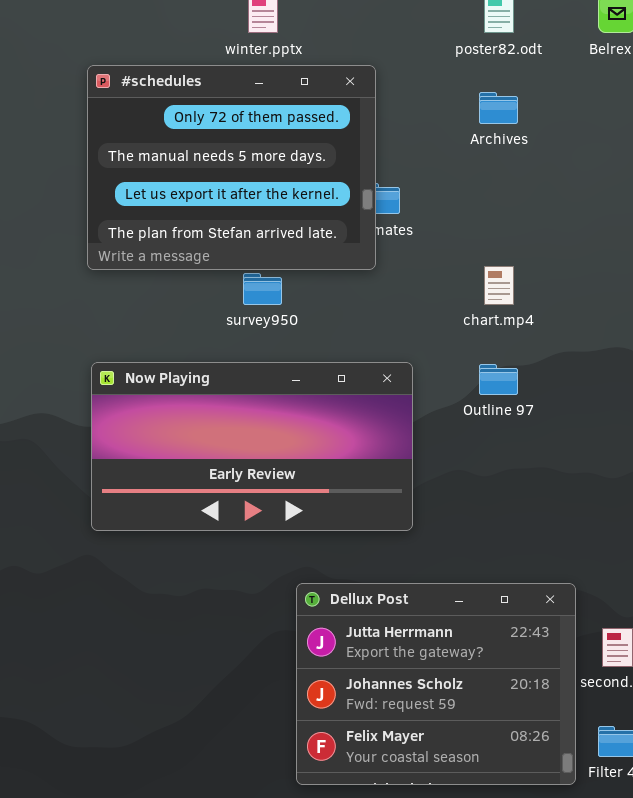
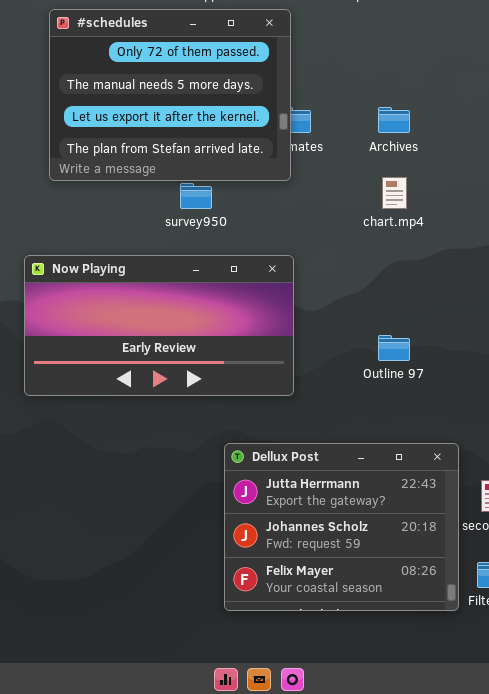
Archives: [479,92,518,124] -> [378,107,410,133], moved
Now Playing: [91,362,413,531] -> [24,255,294,396], moved
Outline 97: [479,364,518,395] -> [378,335,410,361], moved

